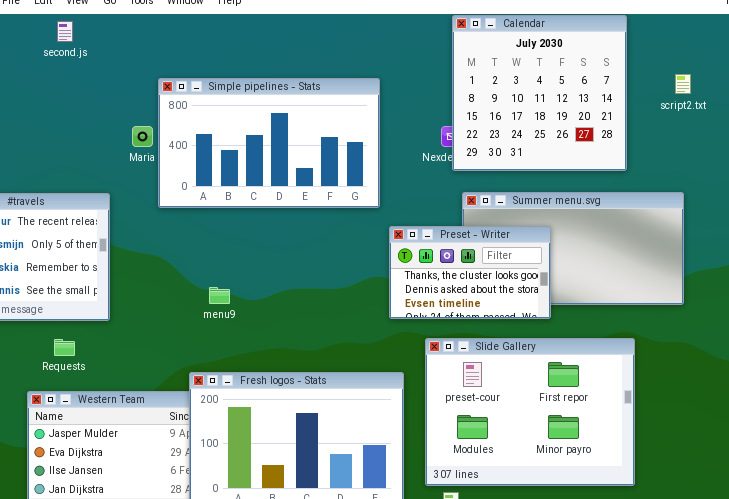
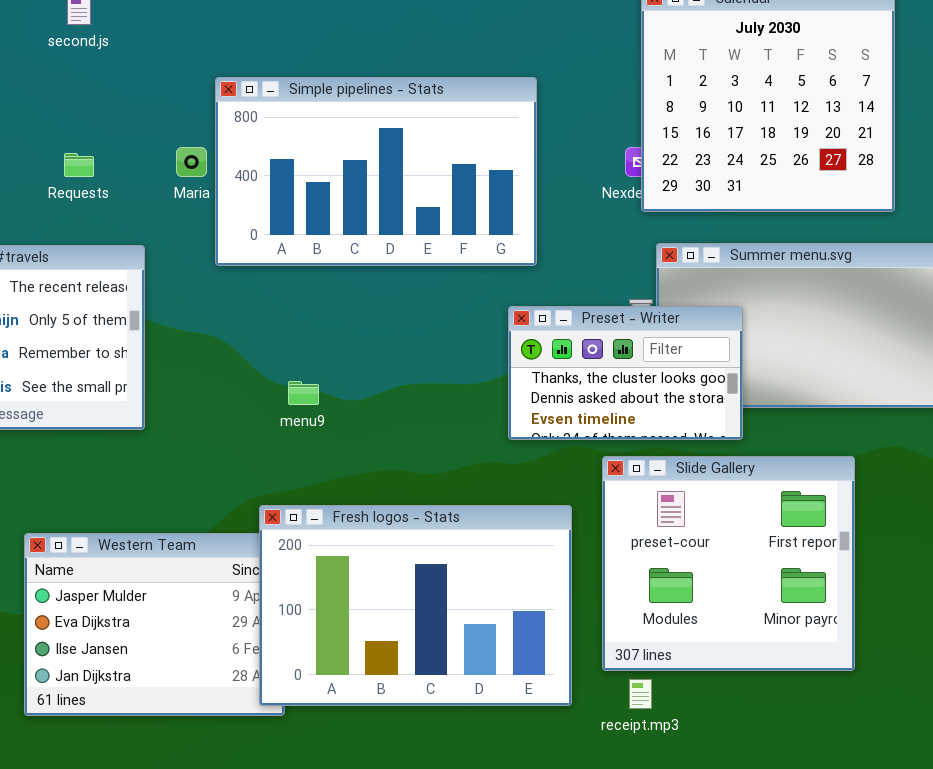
Preset - Writer: [389,226,551,319] -> [508,306,743,440], moved
Slide Gallery: [425,338,635,486] -> [602,456,855,671], resized
Requests: [54,339,75,356] -> [64,153,94,177], moved

